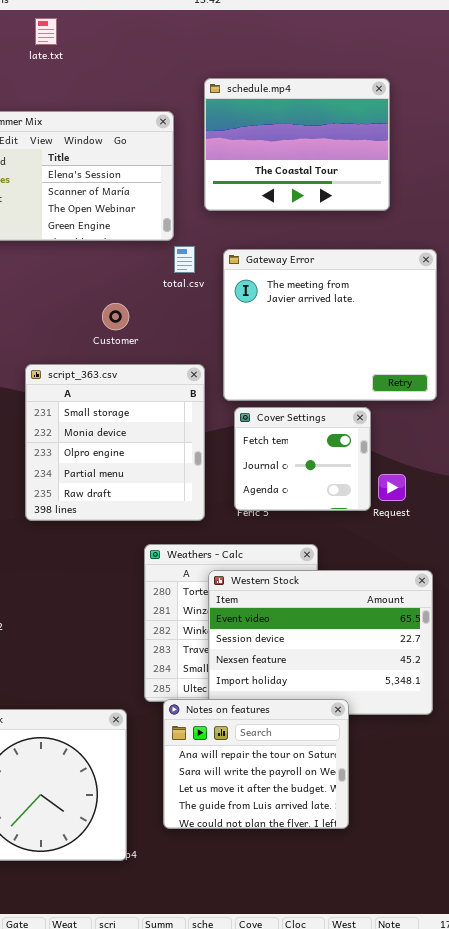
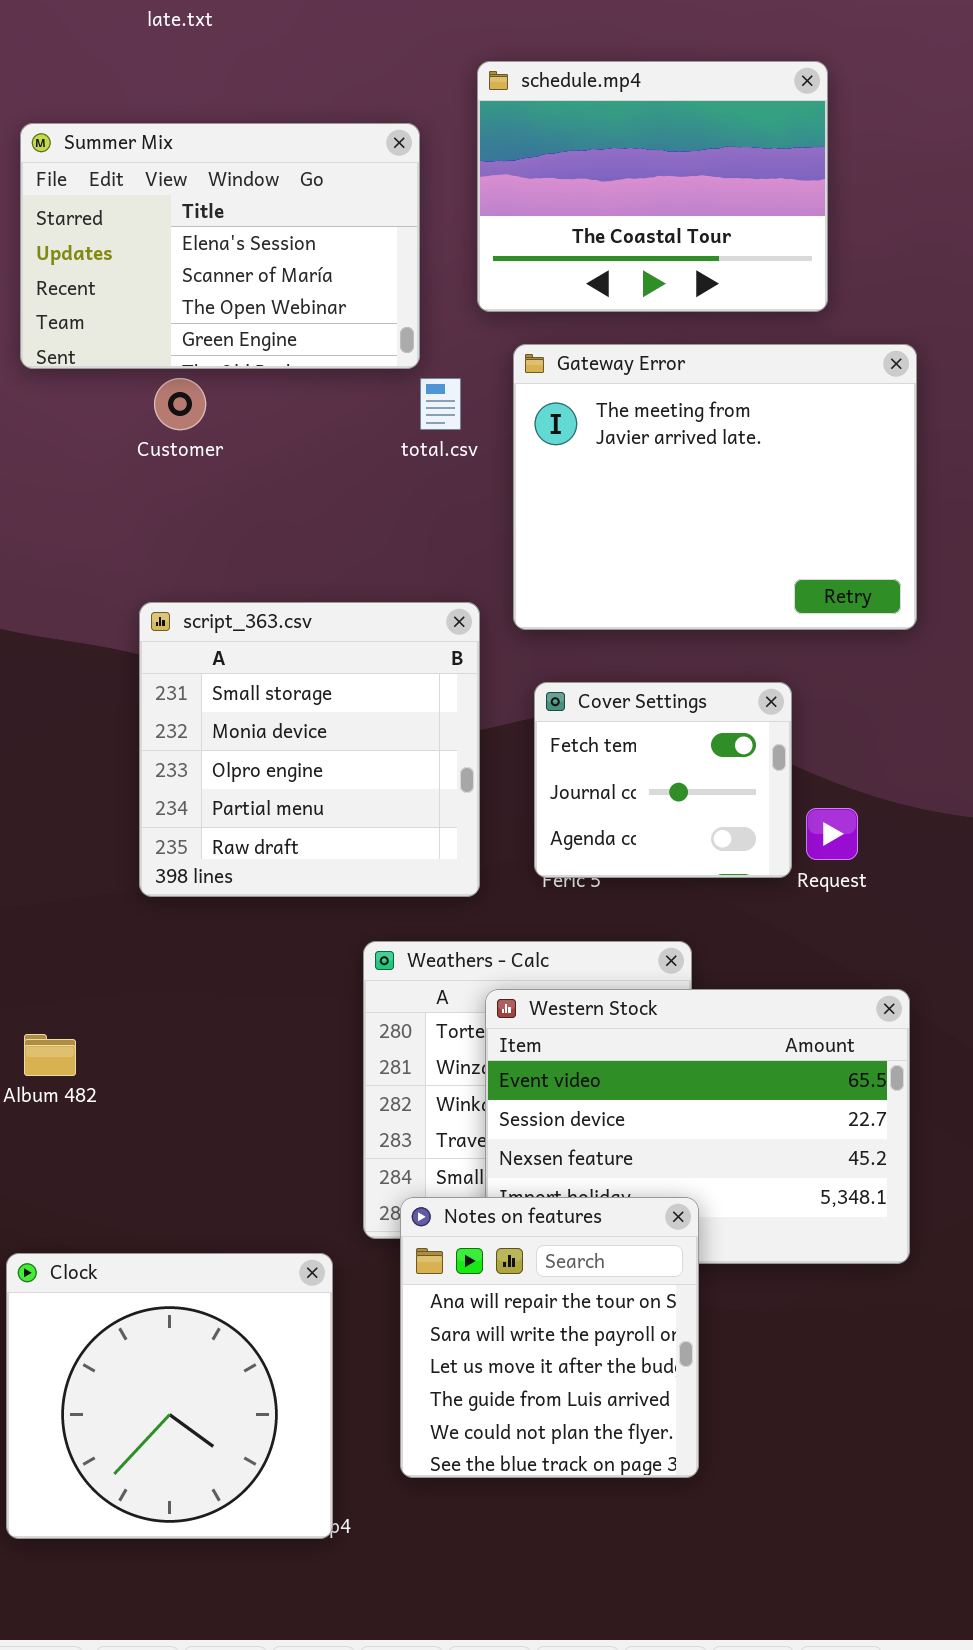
Gateway Error: [223,249,437,401] -> [513,344,917,630], moved
Customer: [102,303,129,330] -> [154,378,206,430], moved
Notes on features: [163,699,349,829] -> [400,1197,699,1478], resized

